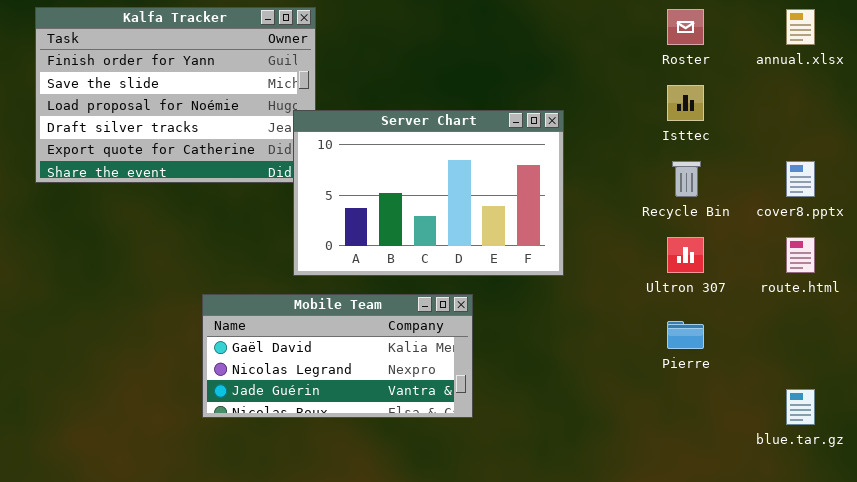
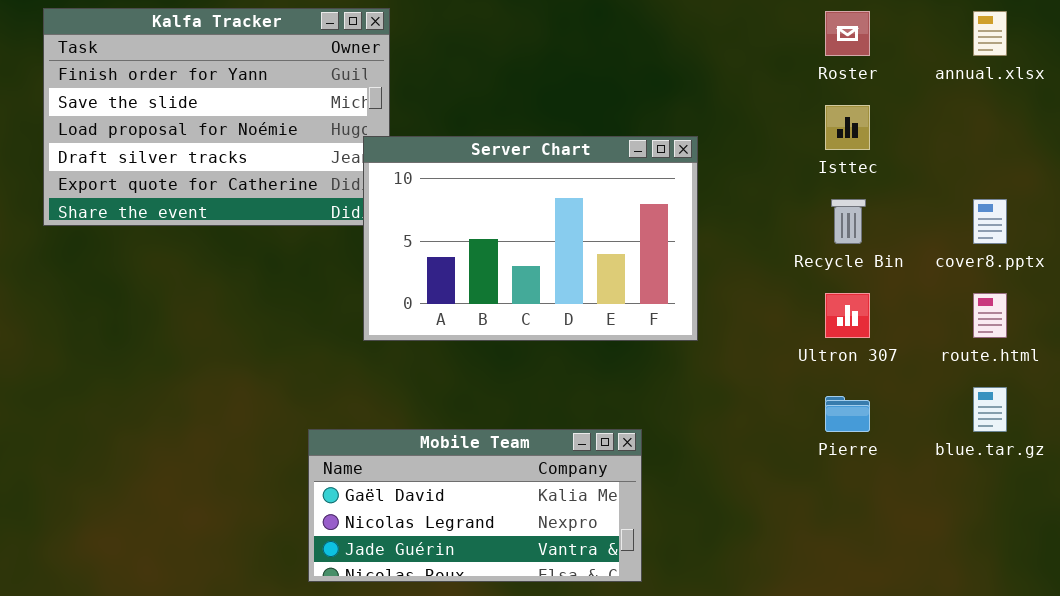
Mobile Team: [202,294,473,418] -> [308,429,642,582], moved
blue.tar.gz: [786,389,815,425] -> [973,387,1007,432], moved

